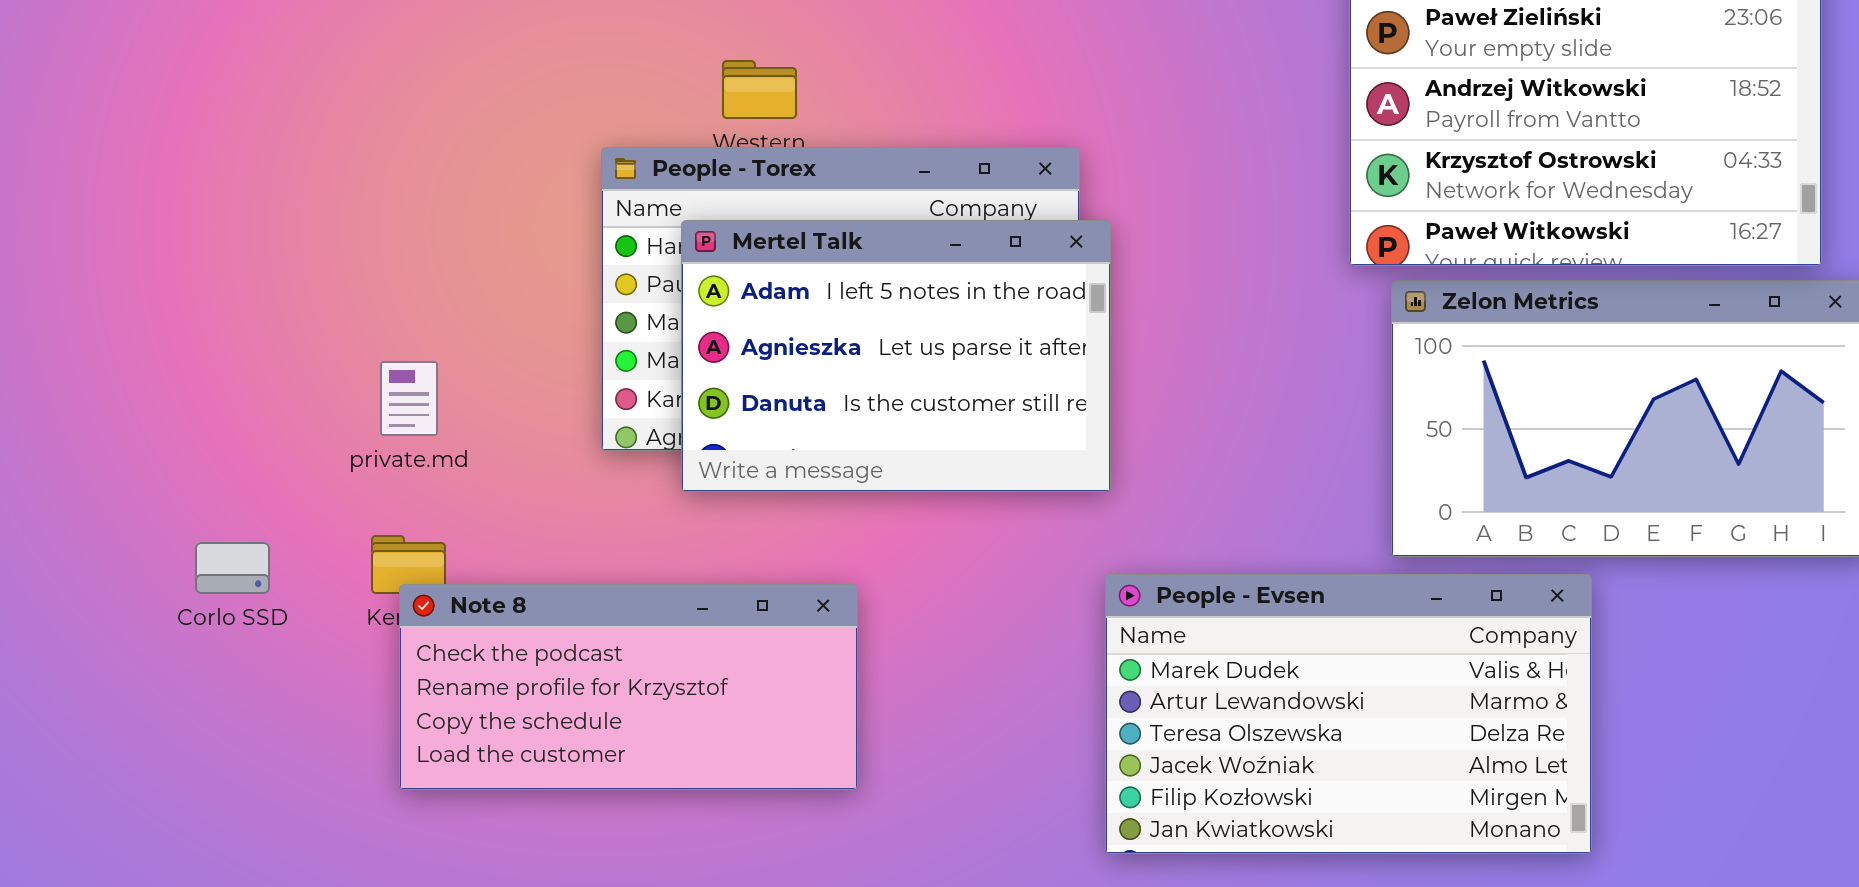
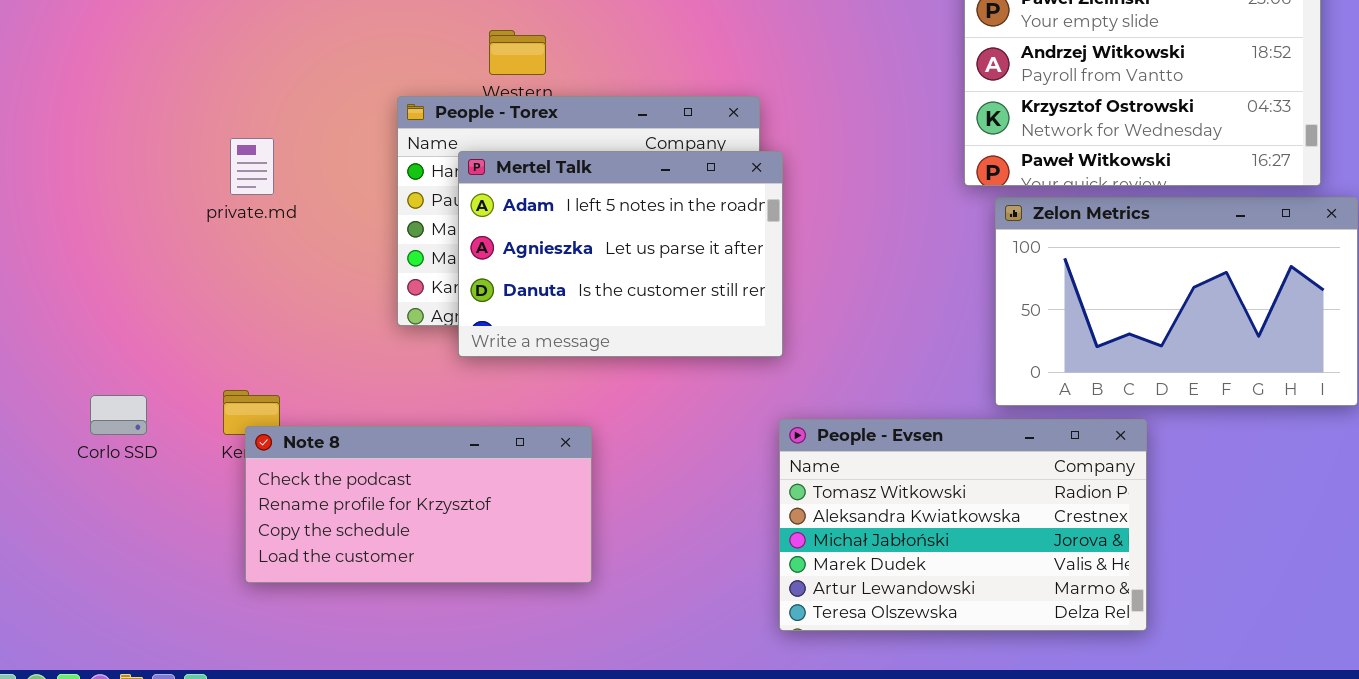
private.md: [380,361,438,436] -> [230,138,274,195], moved
People - Evsen: [1105,574,1592,854] -> [779,419,1147,631], scrolled up 3 rows

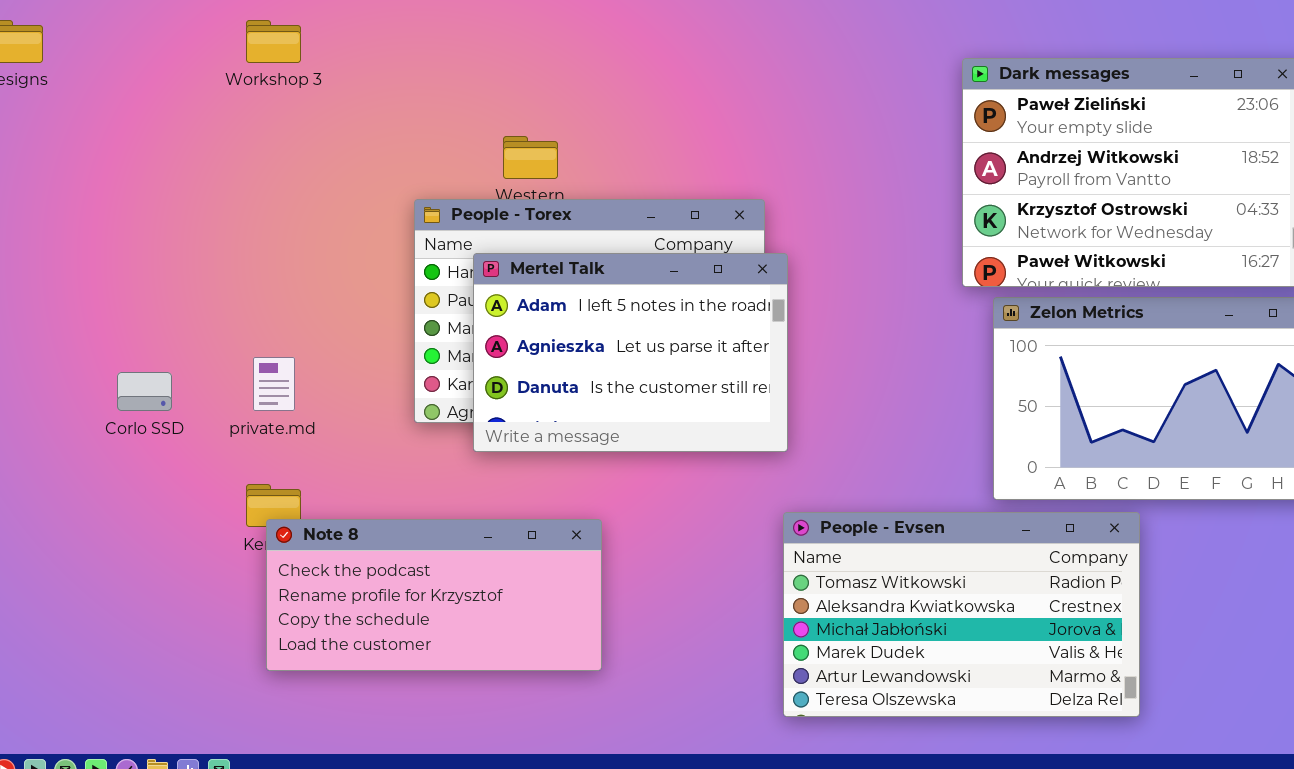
private.md: [230,138,274,195] -> [253,357,295,411], moved
Corlo SSD: [90,395,147,435] -> [117,372,172,411], moved

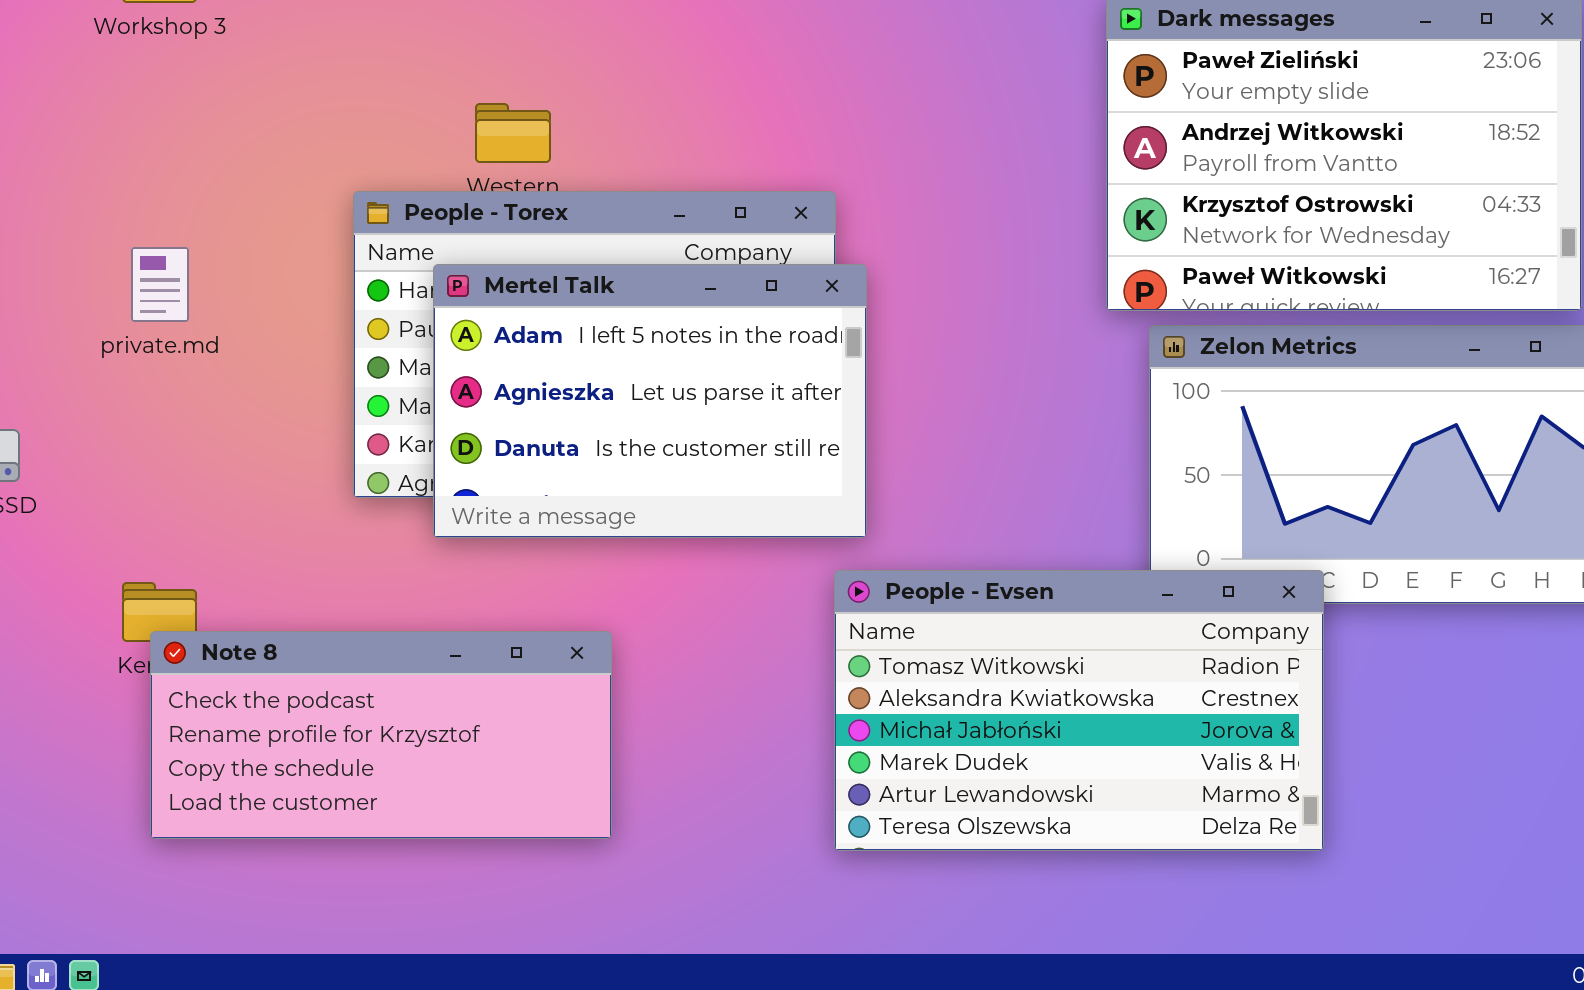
private.md: [253,357,295,411] -> [131,247,189,322], moved
People - Evsen: [783,512,1140,717] -> [834,570,1324,851], moved

